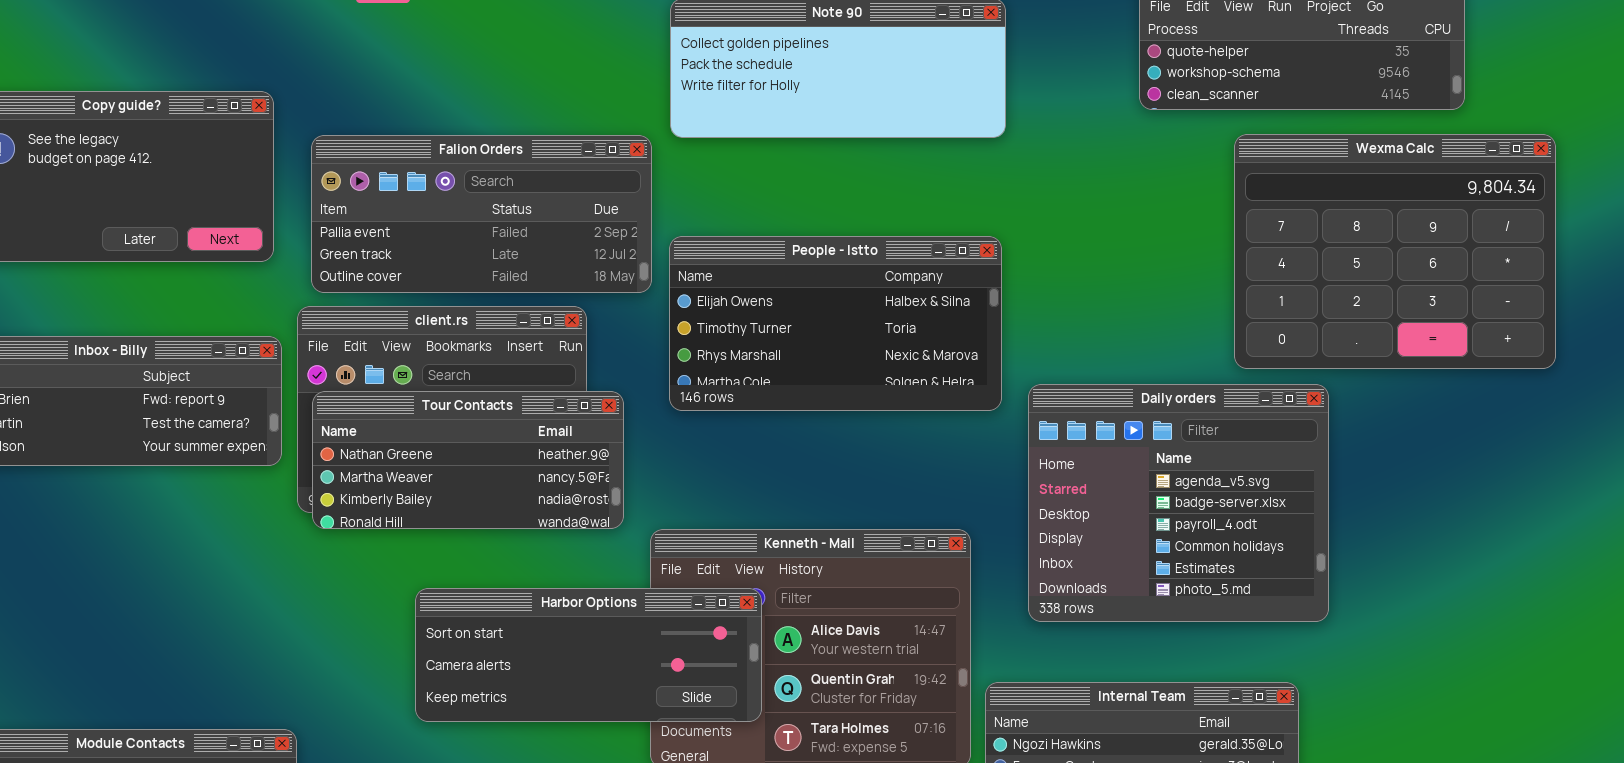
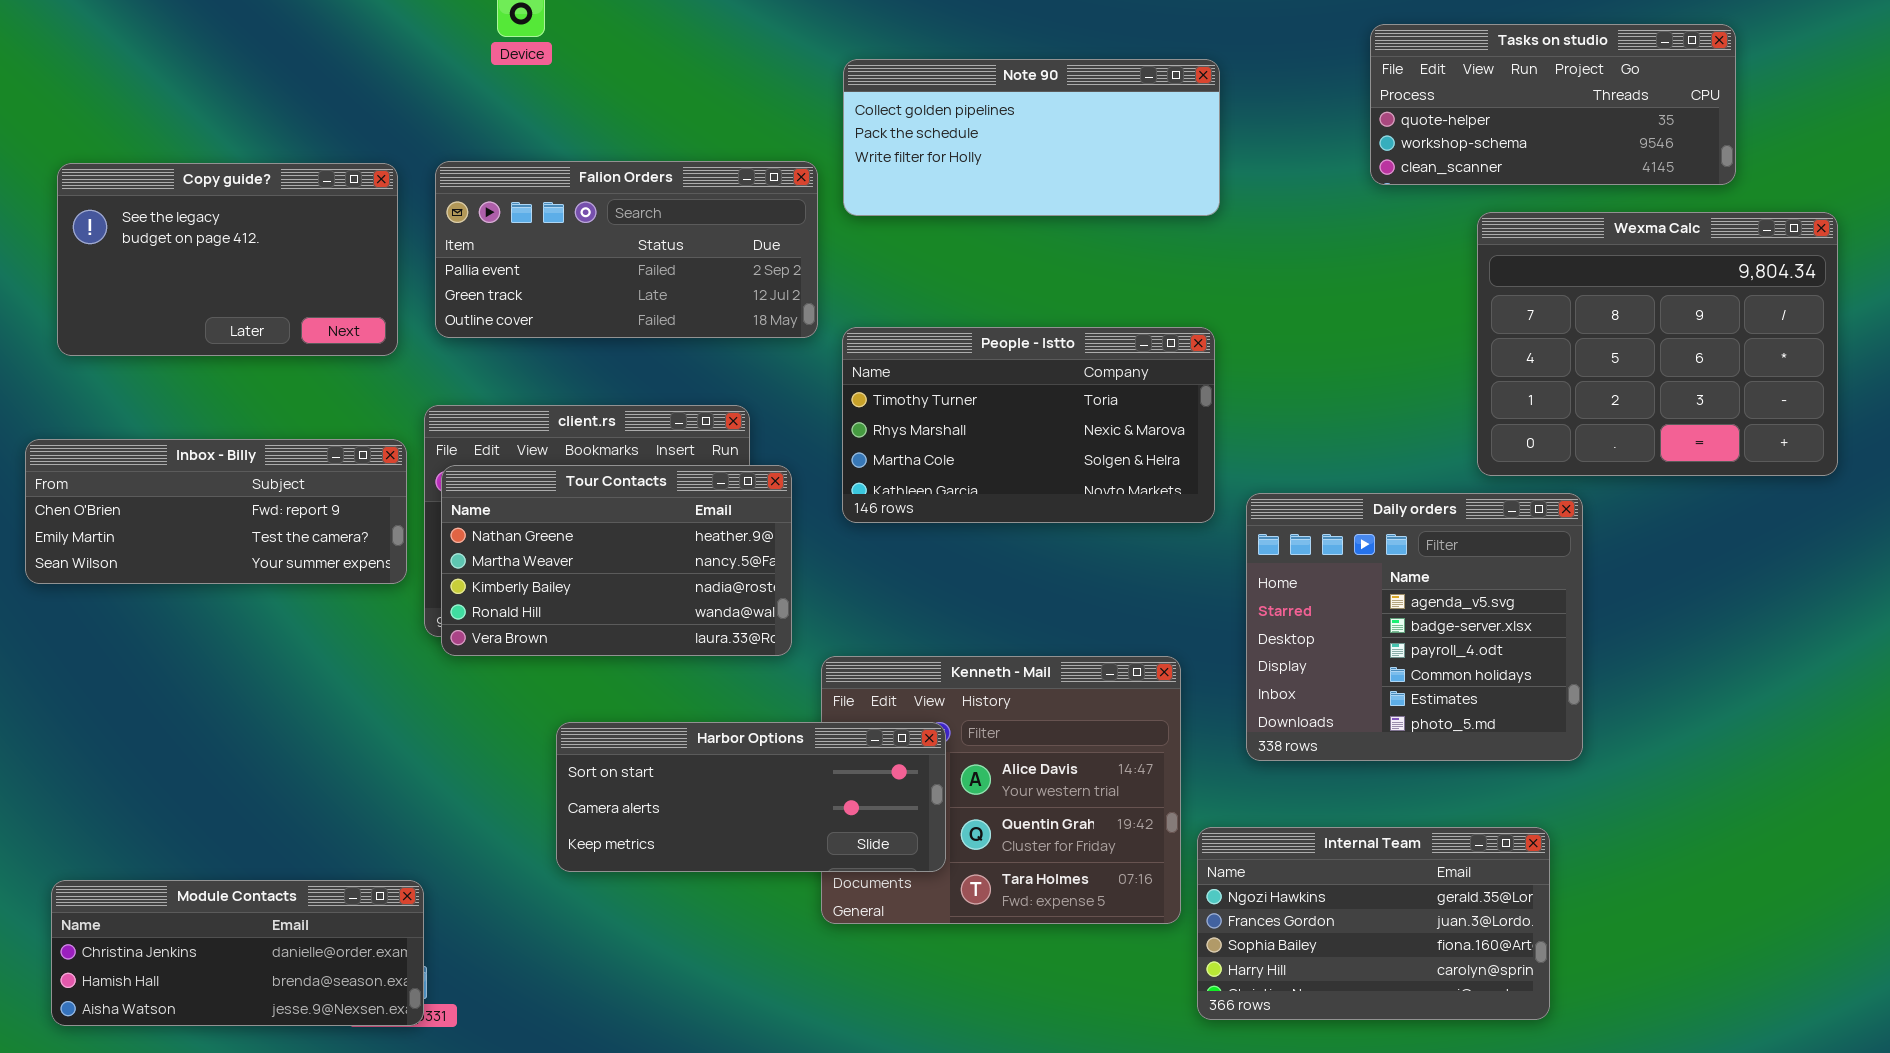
Falion Orders: [311,135,652,293] -> [435,161,818,338], moved
People - Istto: [669,236,1002,411] -> [842,327,1215,523], scrolled down 1 row
Tour Contacts: [312,391,624,529] -> [441,465,792,656], resized

